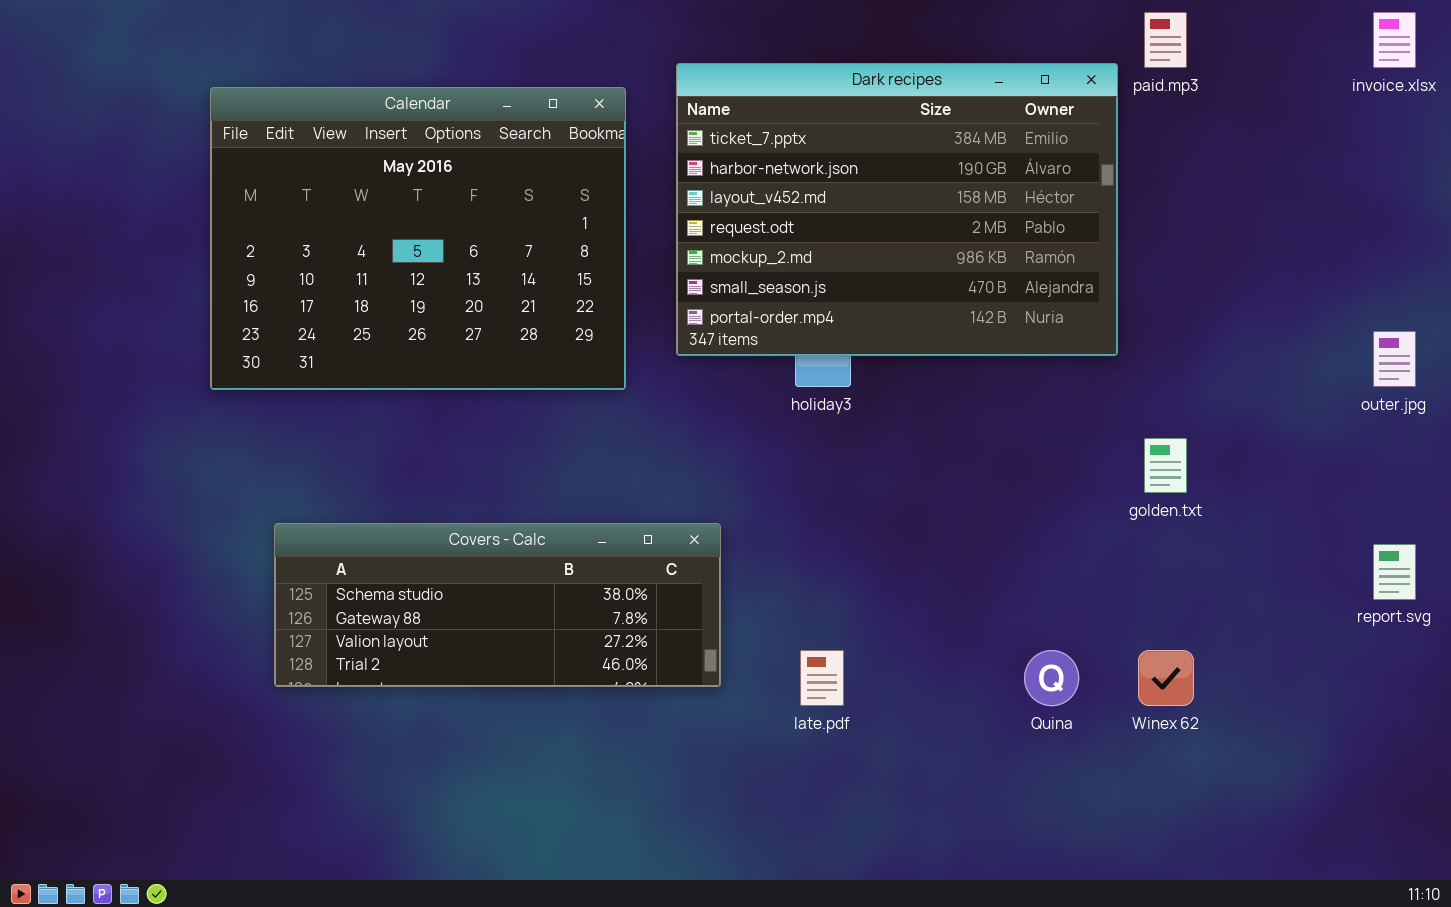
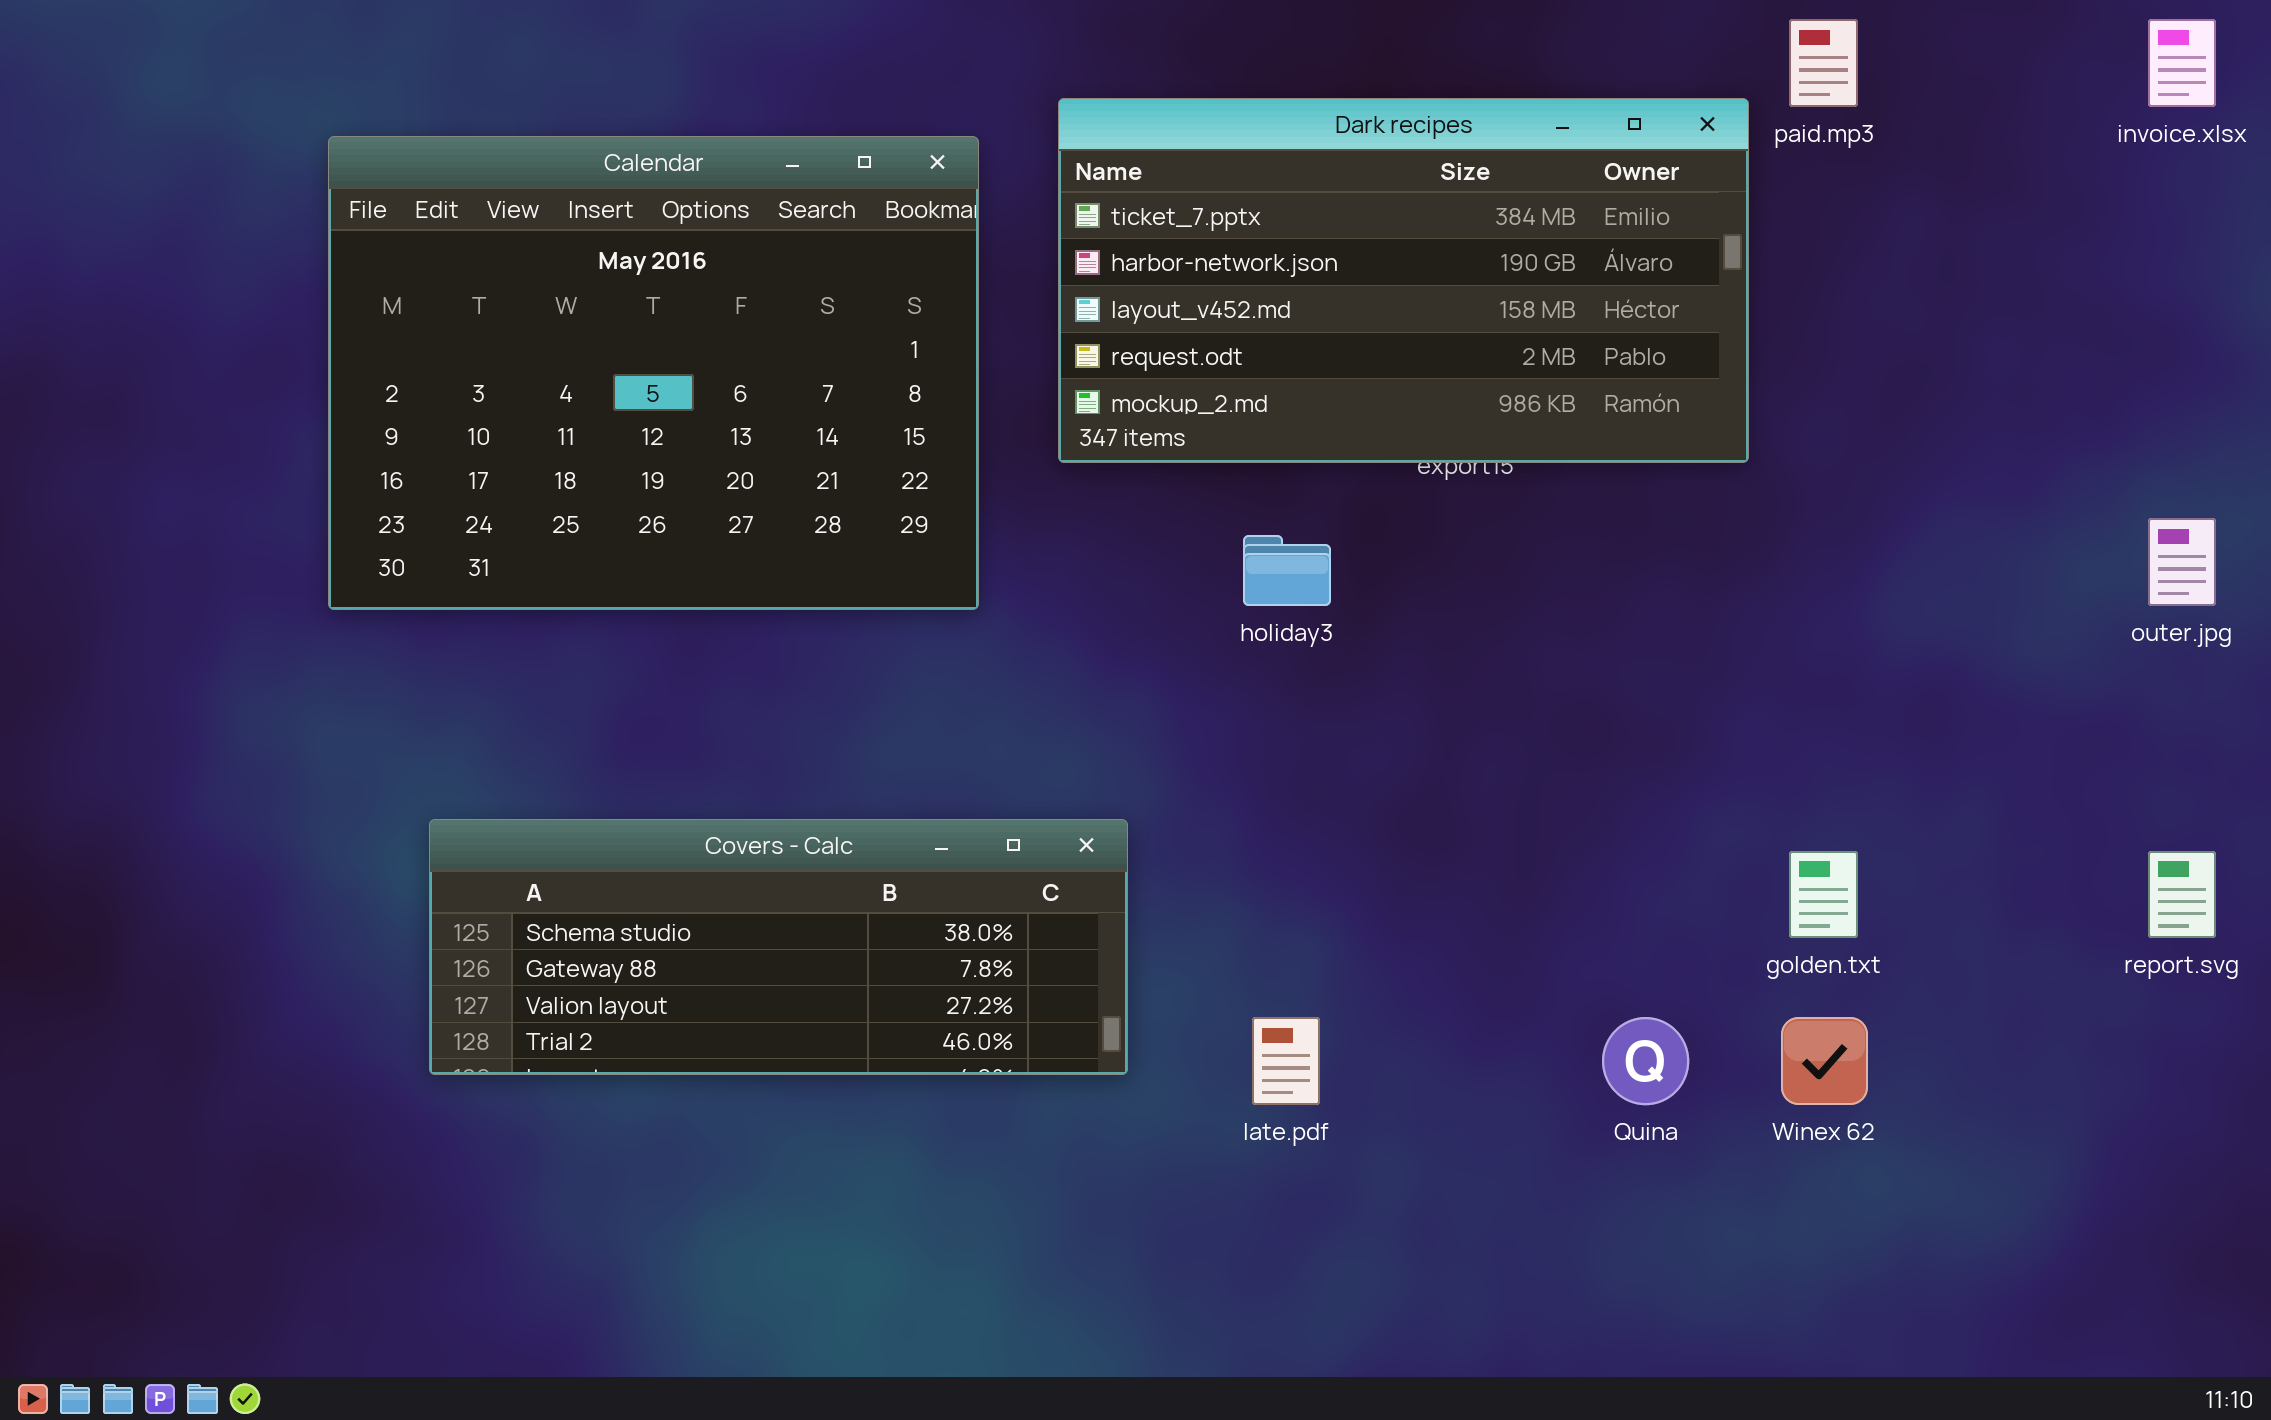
Dark recipes: [676,63,1118,356] -> [1058,98,1749,463], resized
golden.txt: [1144,438,1187,493] -> [1789,851,1858,938], moved

